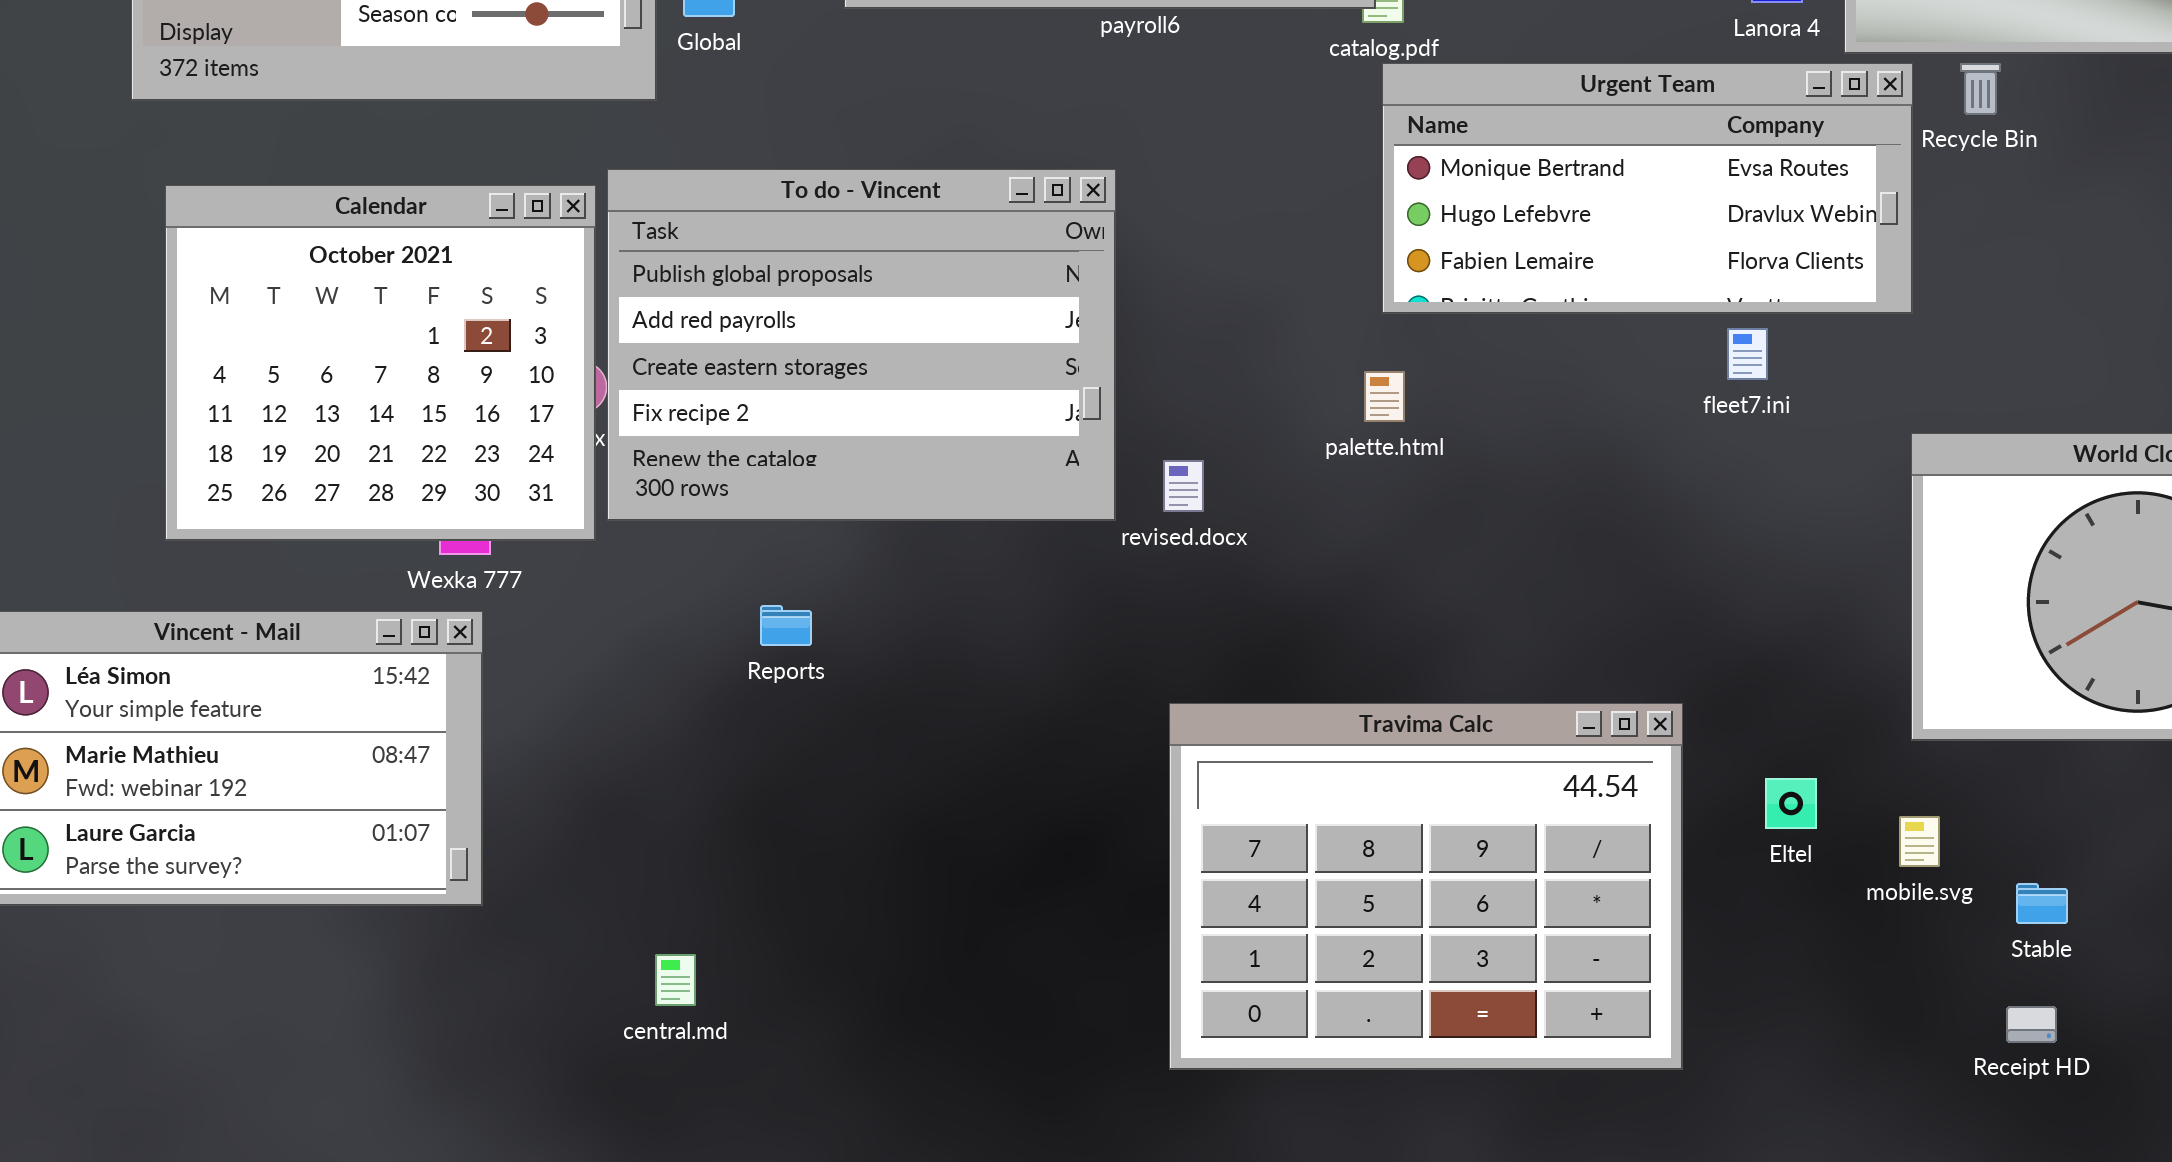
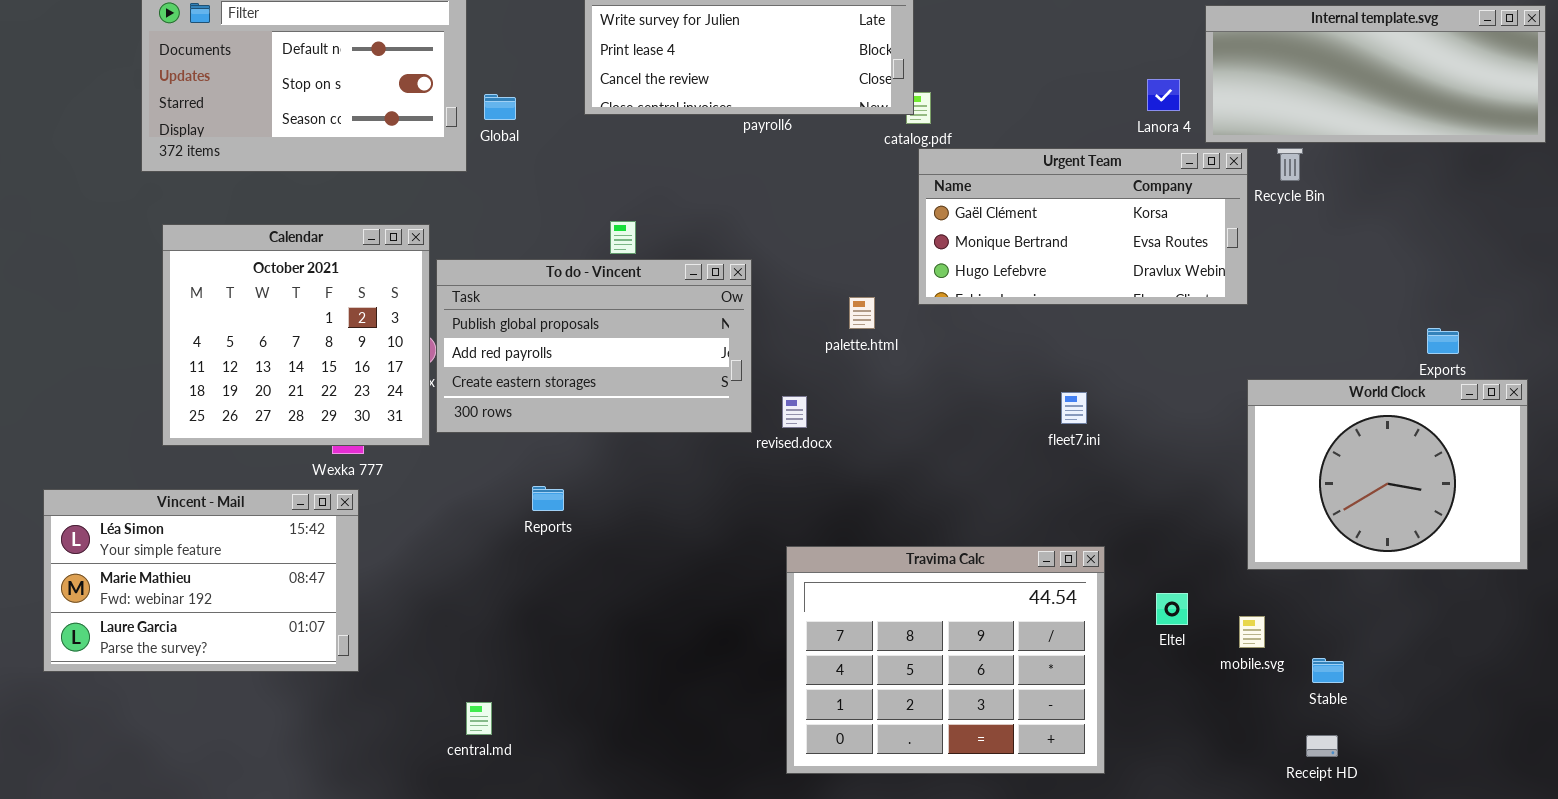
Urgent Team: [1382,63,1913,314] -> [918,148,1248,305], scrolled up 1 row
To do - Vincent: [607,169,1116,521] -> [436,259,752,433], resized
fleet7.ini: [1727,328,1768,380] -> [1061,392,1087,424], moved
palette.html: [1364,371,1405,422] -> [849,297,875,329], moved

